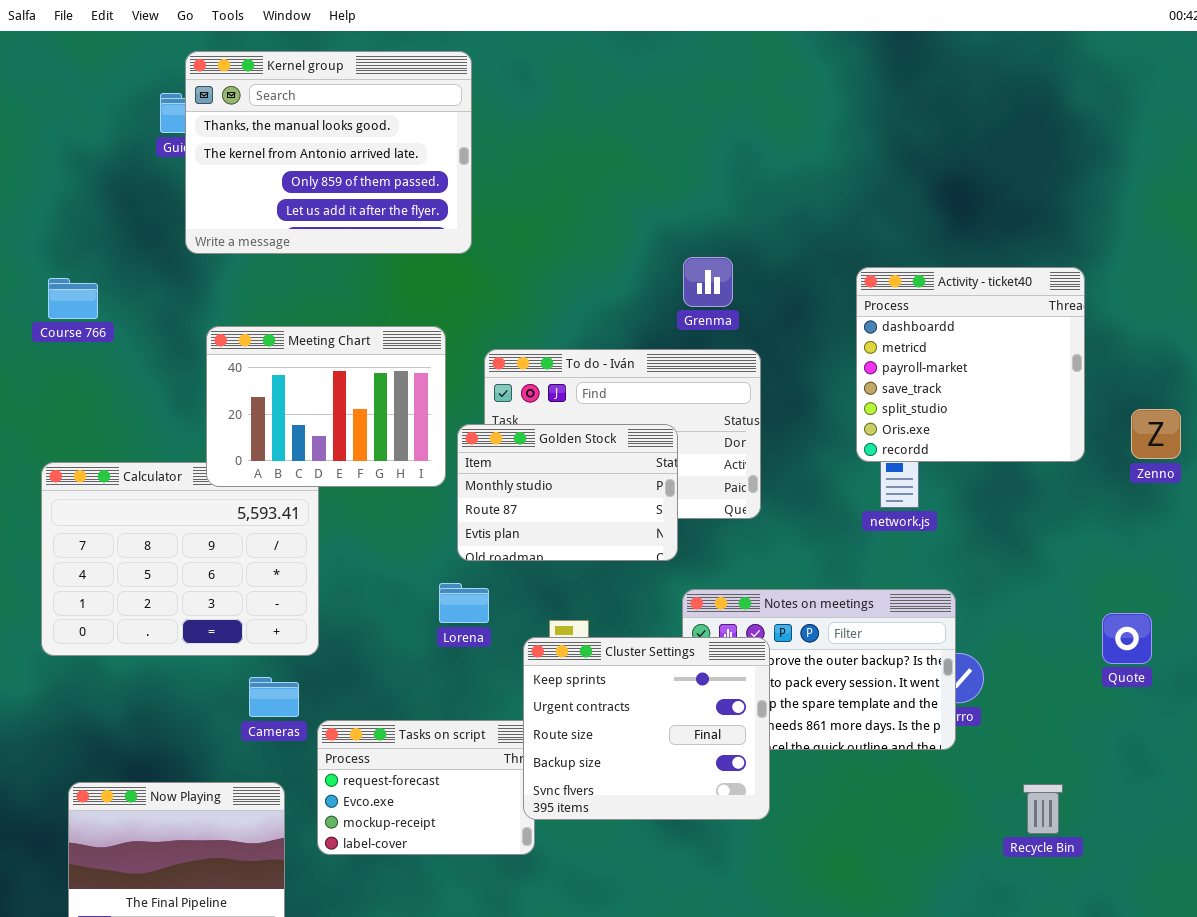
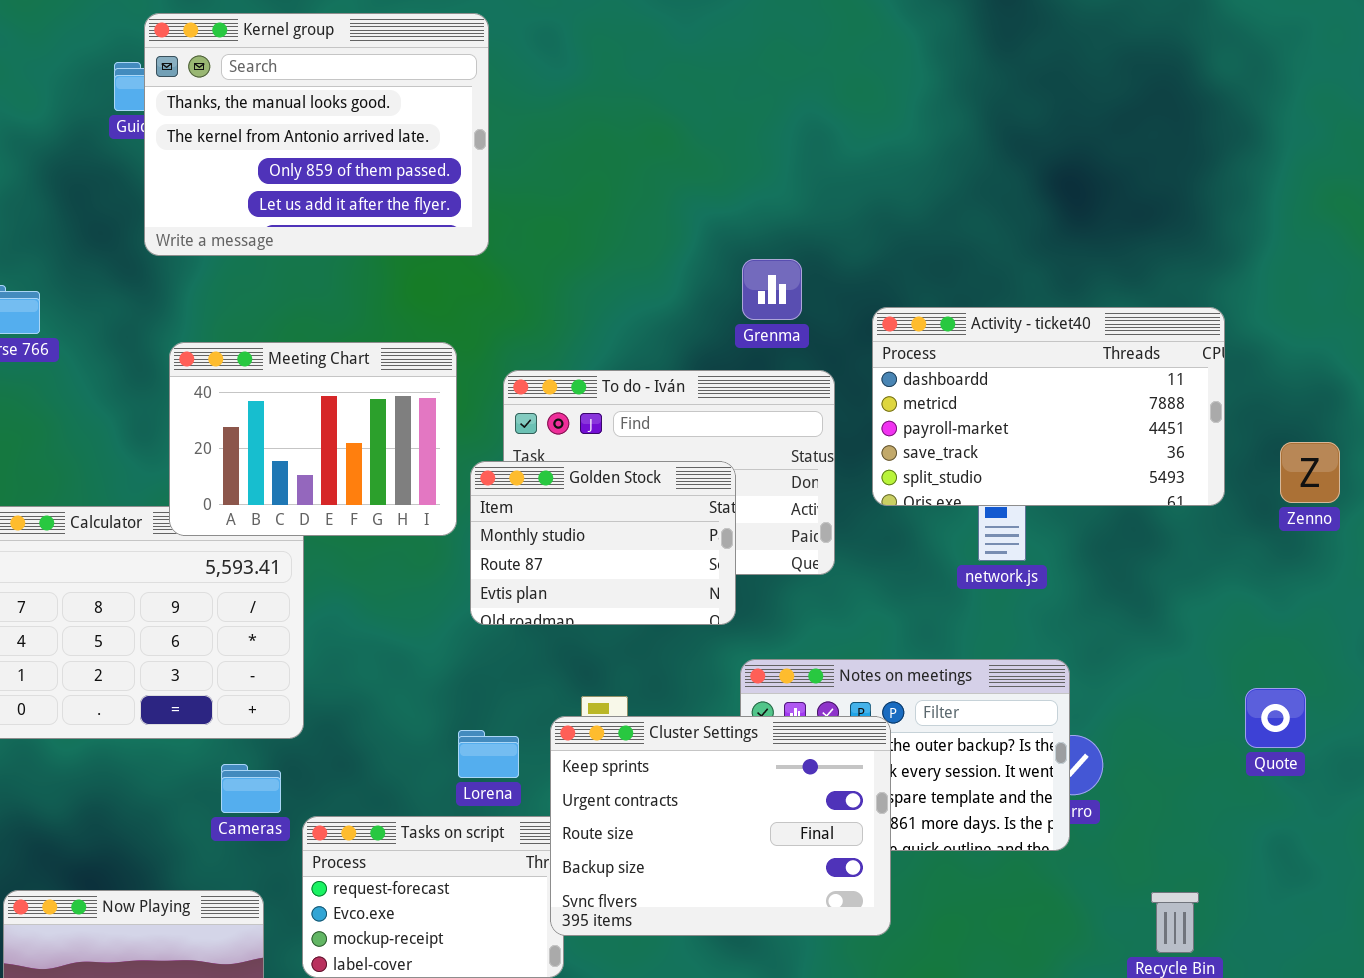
Activity - ticket40: [856,267,1085,462] -> [872,307,1225,506], resized
Lorena: [439,583,489,623] -> [458,730,519,778], moved
Cluster Settings: [523,637,770,820] -> [550,716,891,936], resized

